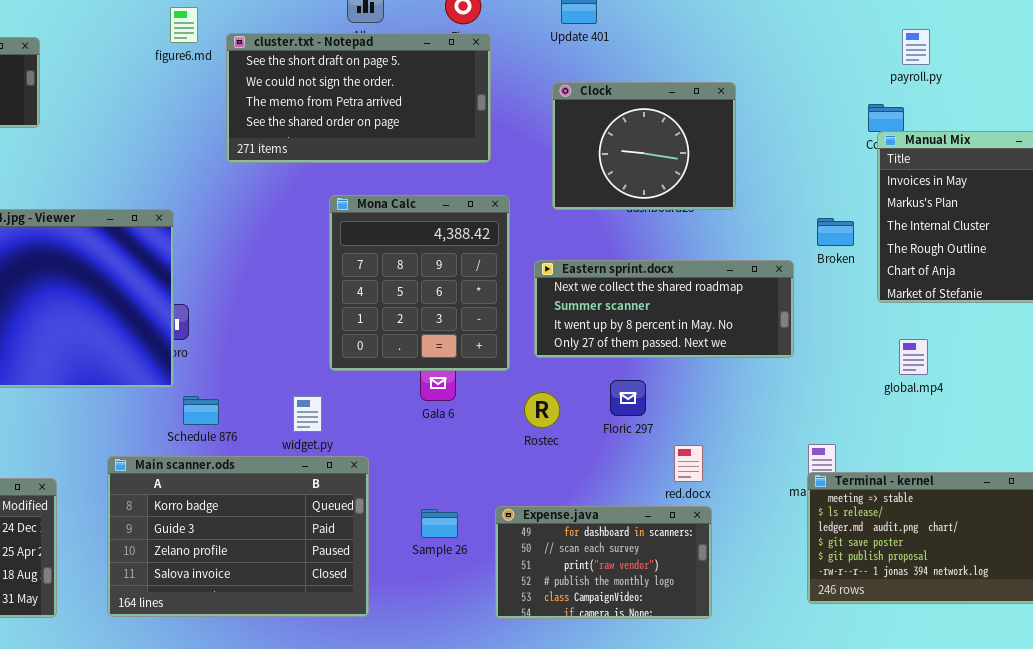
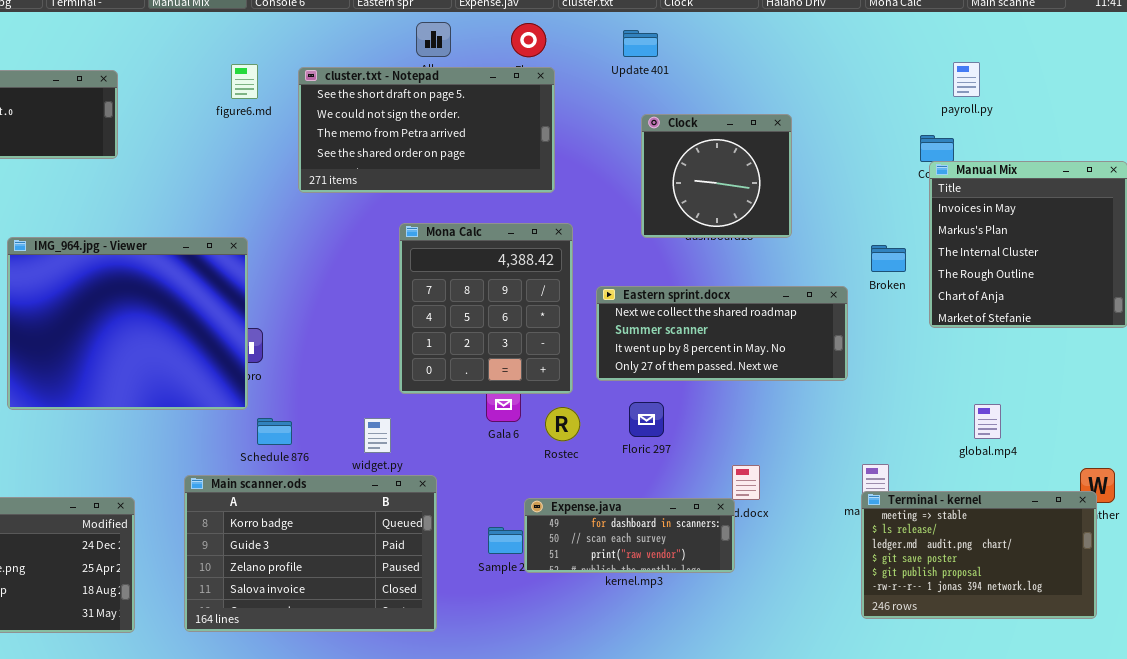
figure6.md: [170,7,198,43] -> [231,64,258,99], moved
Clock: [552,82,736,210] -> [641,114,792,238], resized
global.mp4: [899,339,928,375] -> [974,404,1001,439], moved
Floric 297: [610,380,646,416] -> [629,402,664,437], moved
Rostec: [524,392,560,428] -> [545,407,580,441], moved
Expense.java: [495,506,712,619] -> [524,498,735,573], moved, resized

